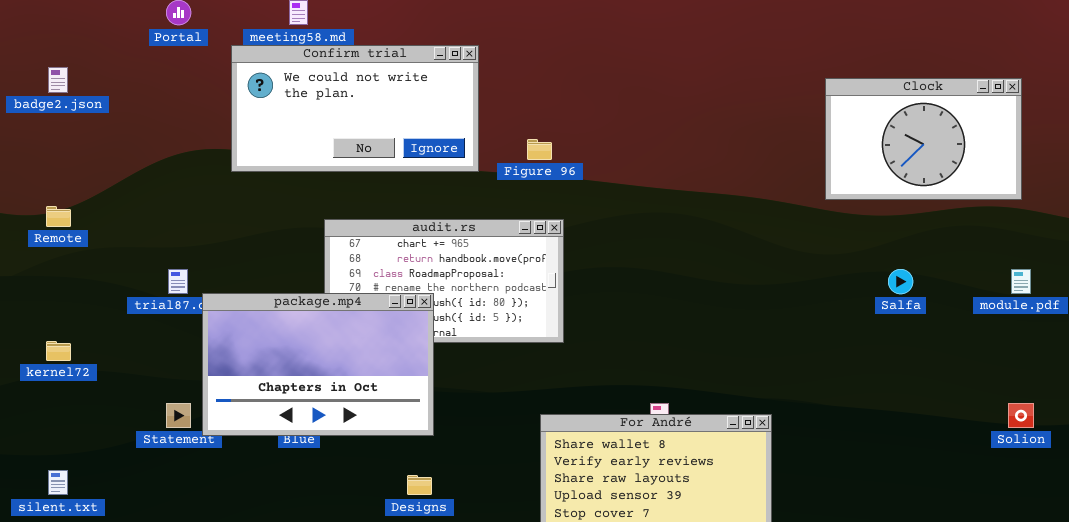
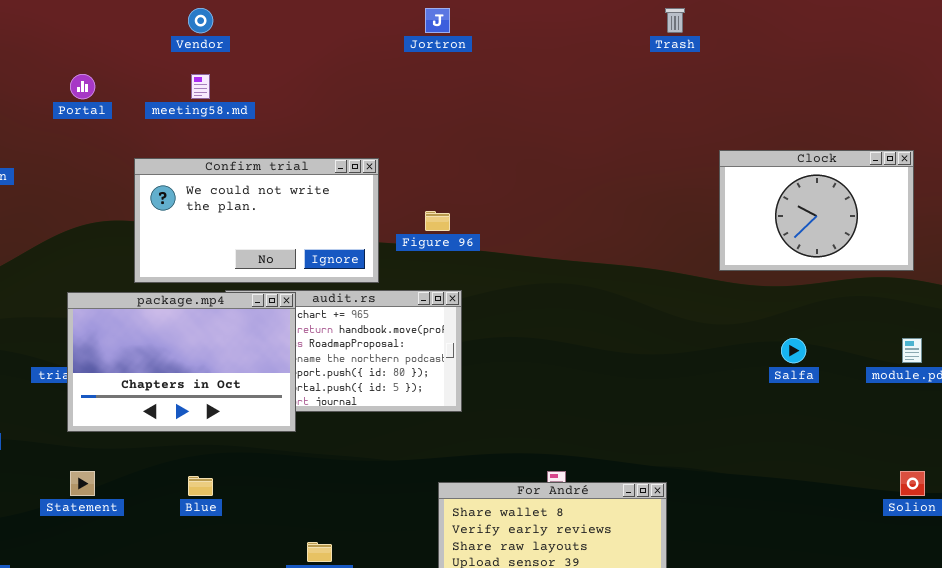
Confirm trial: [231,45,479,172] -> [134,158,379,283], moved
package.mp4: [202,293,434,436] -> [67,292,296,432], moved

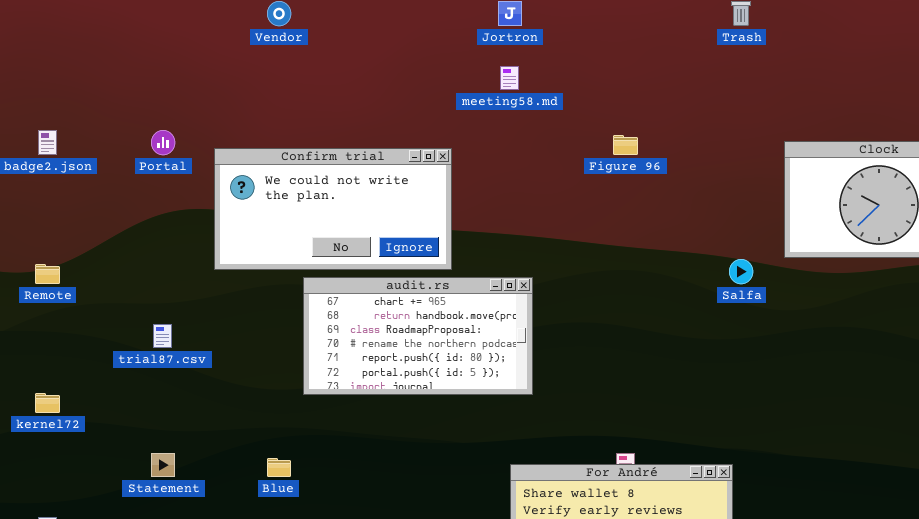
Portal: [70,74,95,99] -> [151,130,175,155], moved
meeting58.md: [191,74,210,99] -> [500,66,519,90], moved
Figure 96: [425,211,450,231] -> [613,135,638,155], moved
package.mp4: [67,292,296,432] -> none, closed
Salfa: [781,338,806,363] -> [729,259,753,284], moved

